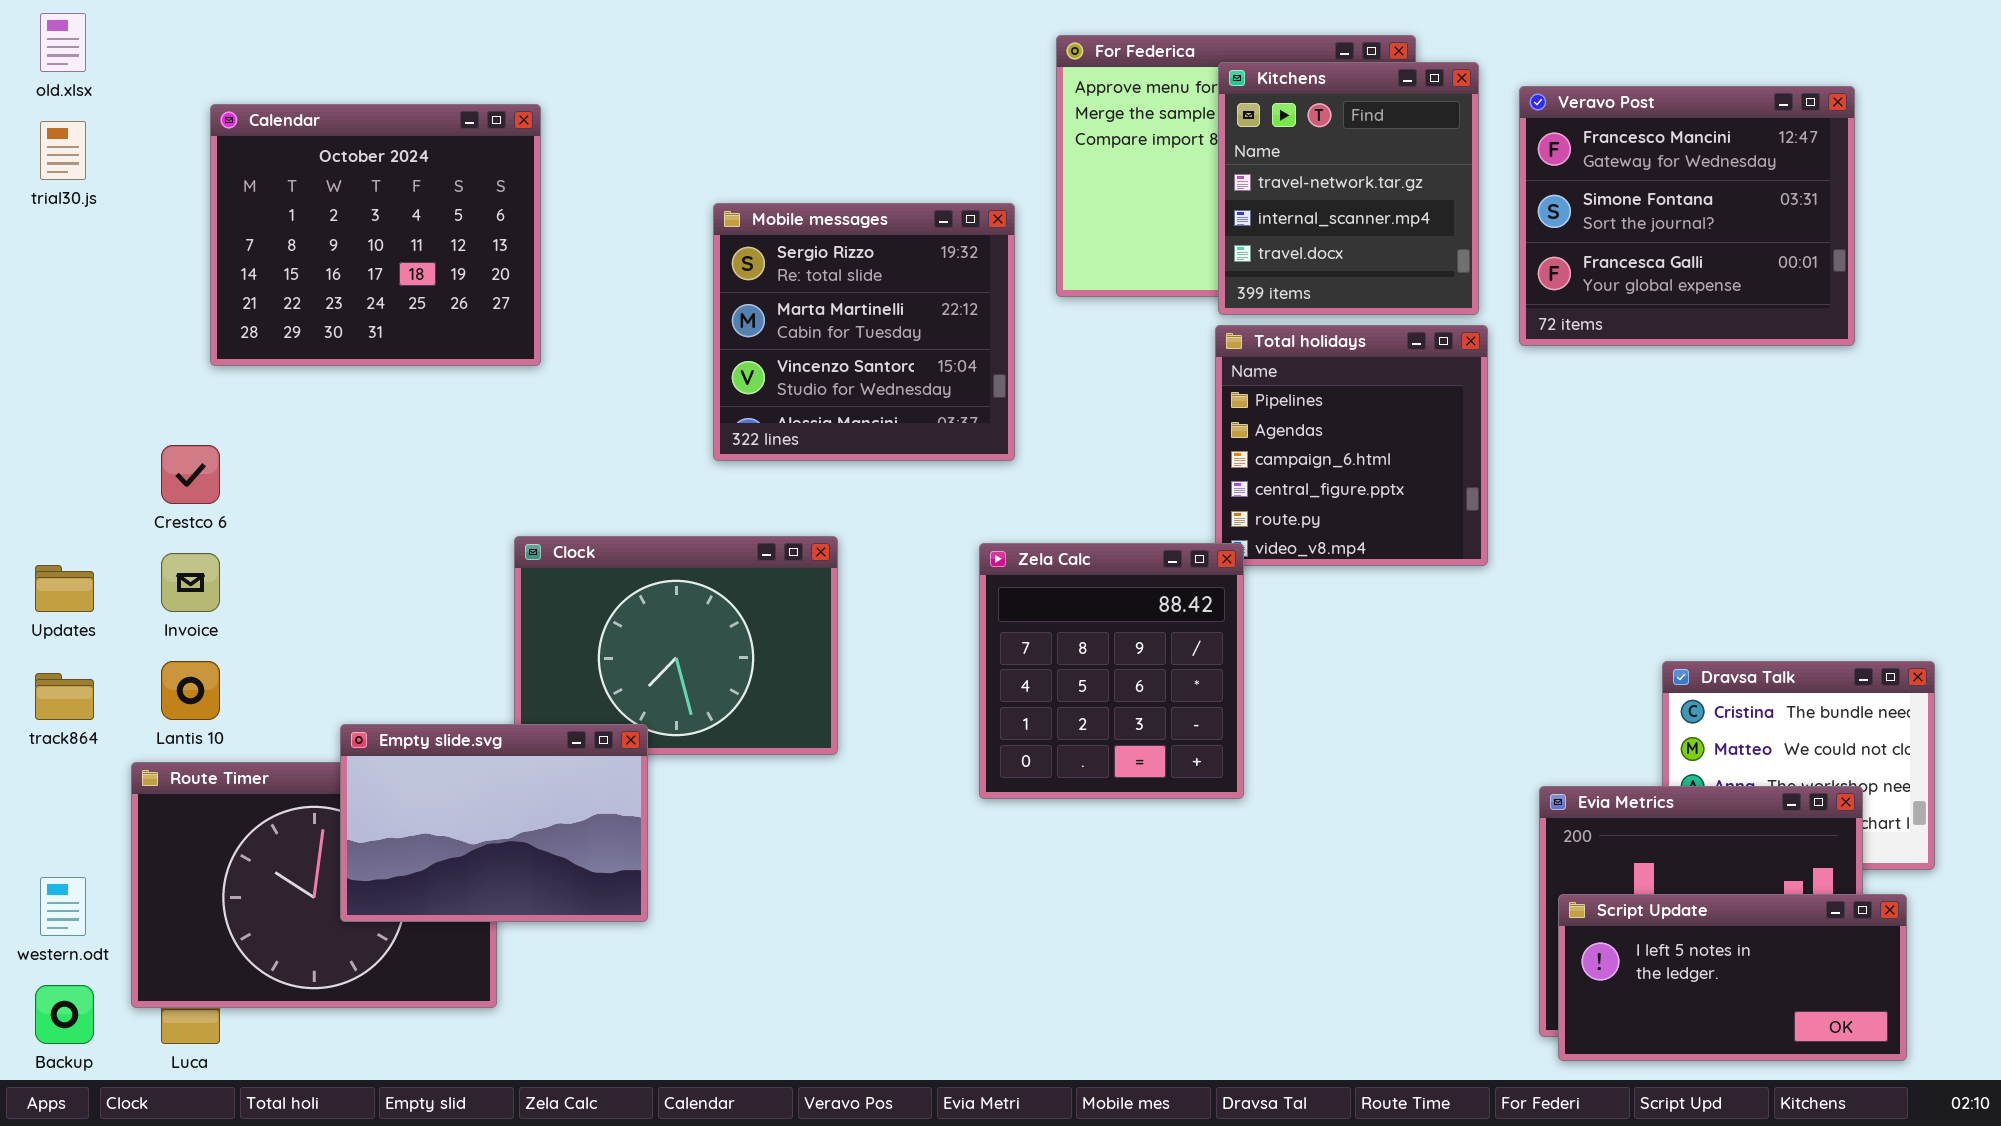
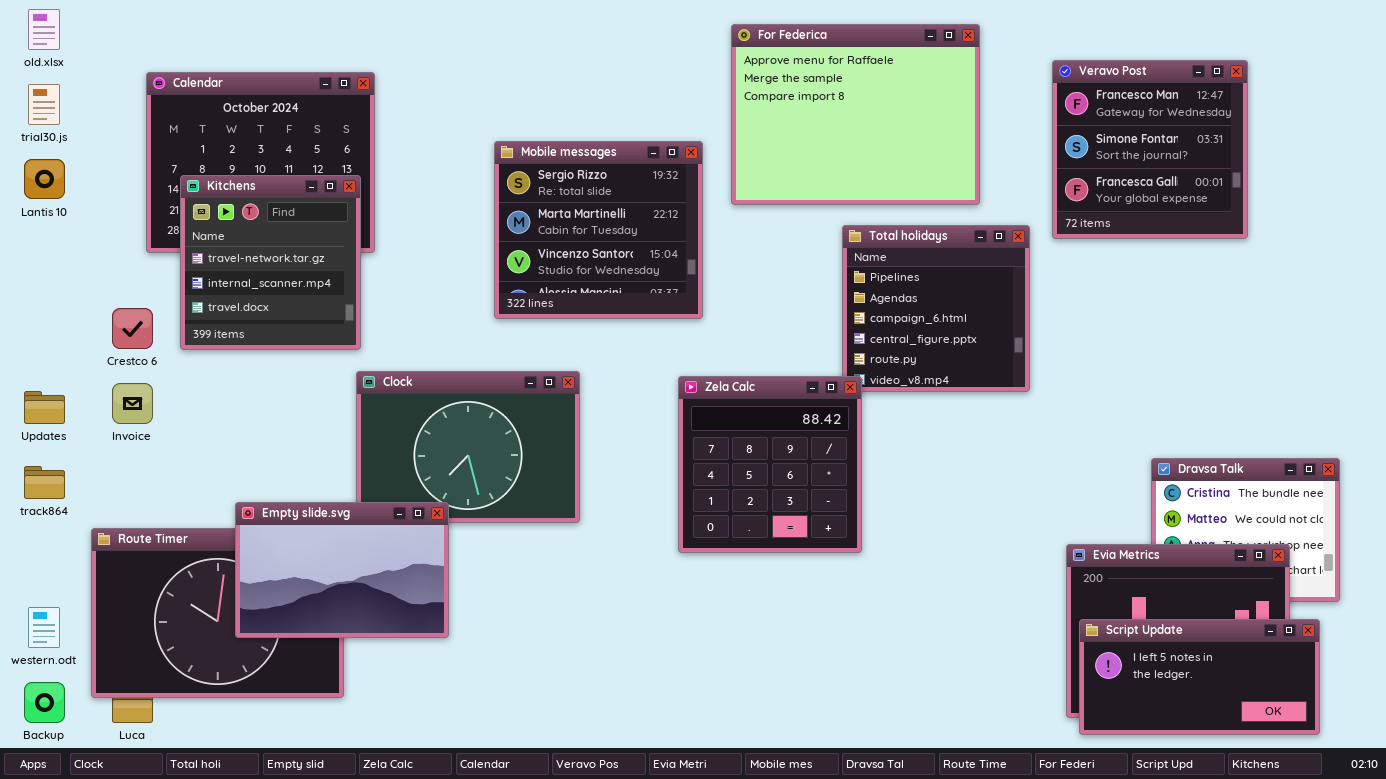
Kitchens: [1218,62,1479,315] -> [180,175,361,350], moved
Veravo Post: [1519,86,1855,346] -> [1052,60,1248,239], resized
Lantis 10: [161,661,220,720] -> [24,159,65,199], moved

